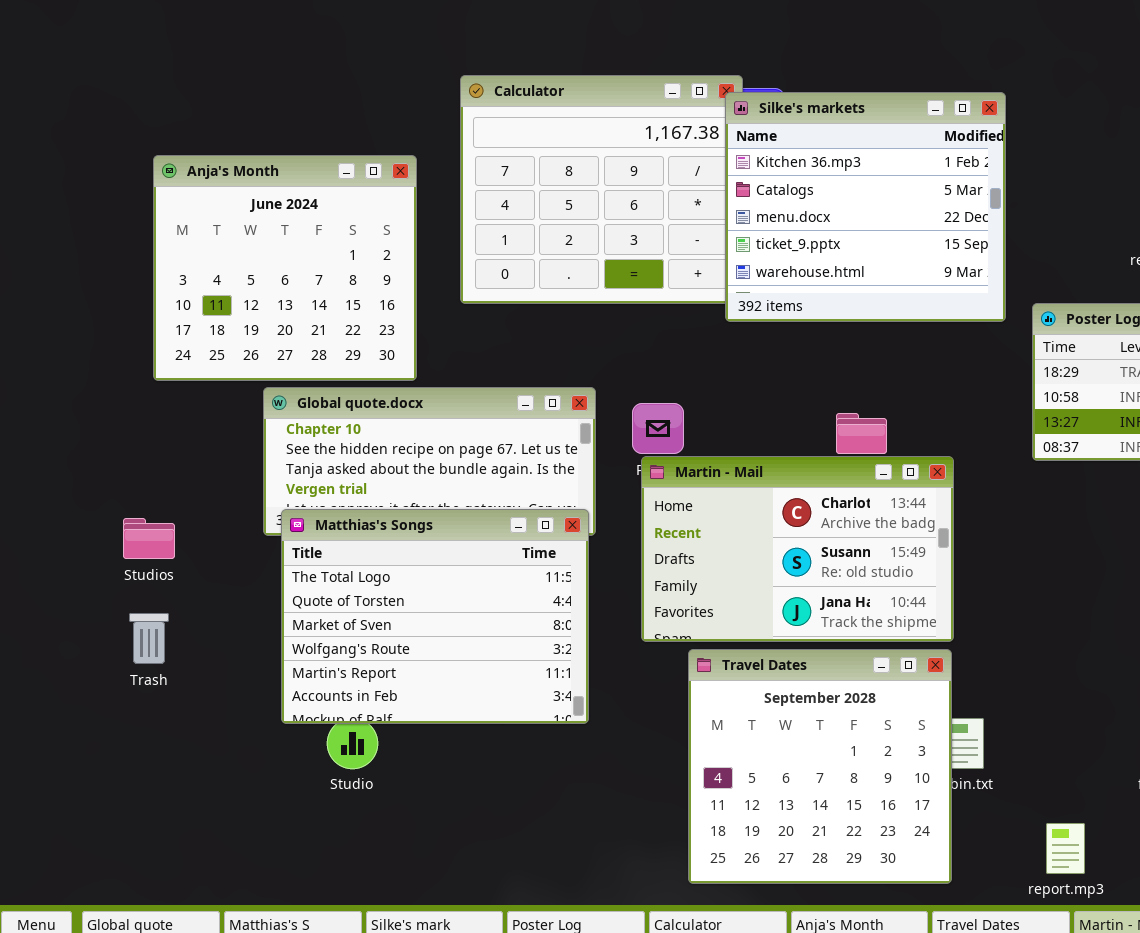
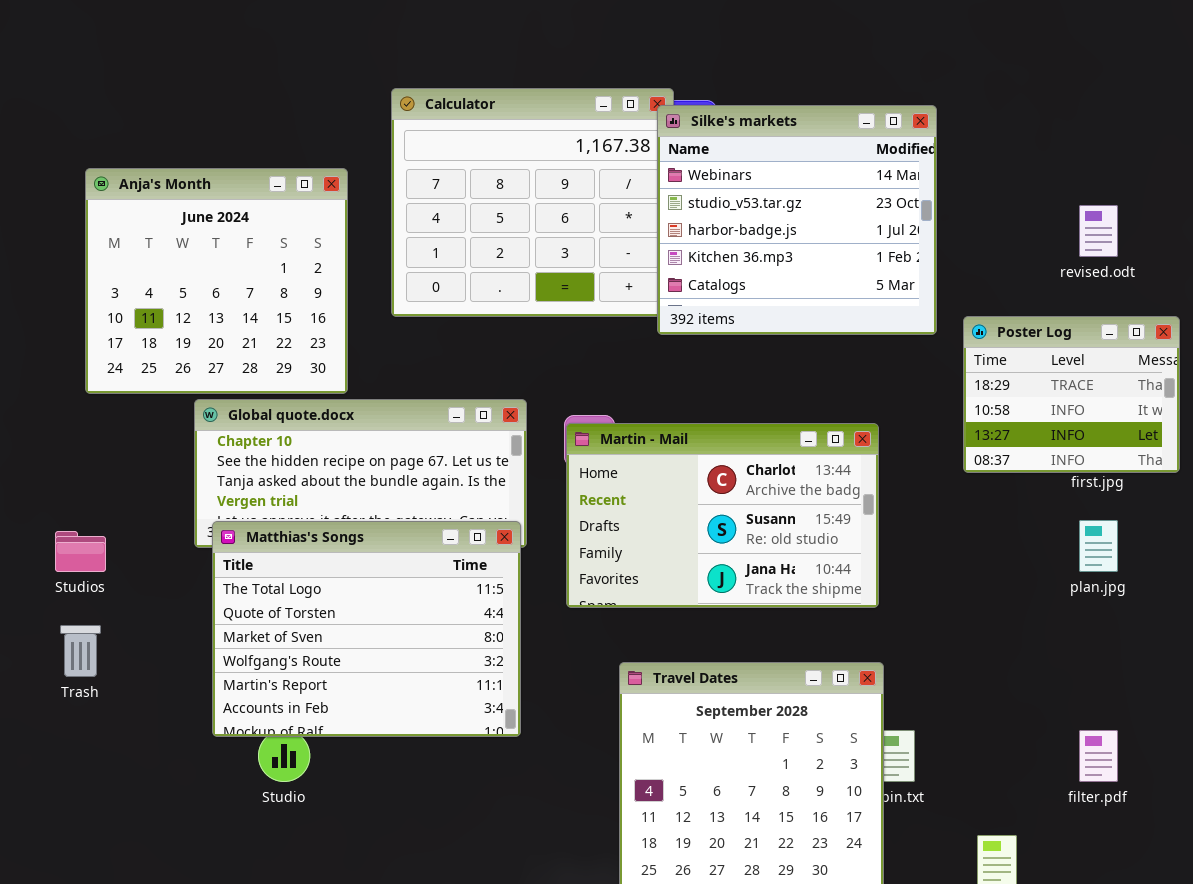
Silke's markets: [725,92,1006,322] -> [657,105,937,335], scrolled up 3 rows
Martin - Mail: [641,456,954,642] -> [566,423,879,608], moved

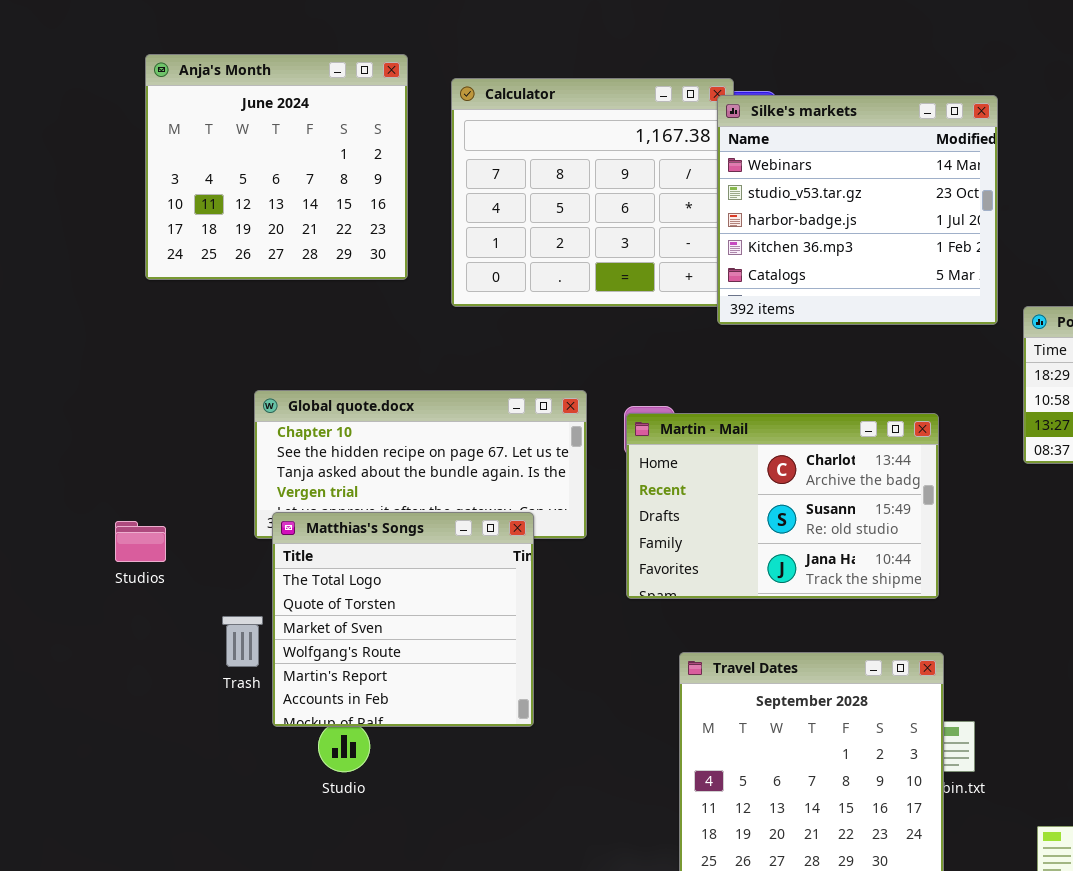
Anja's Month: [85,168,348,394] -> [145,54,408,280], moved
Matthias's Songs: [212,521,521,737] -> [272,512,534,727], resized
Trash: [60,625,101,677] -> [222,616,263,667], moved

